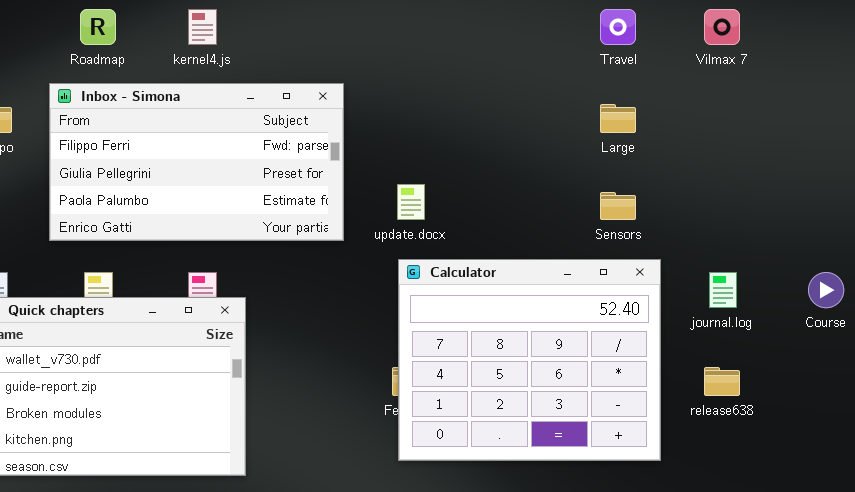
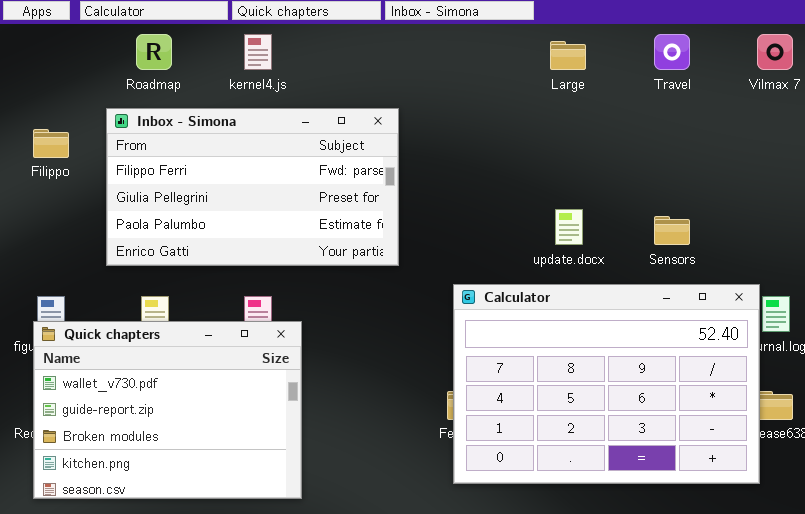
Large: [600,104,636,133] -> [550,41,586,70], moved
update.docx: [397,184,425,220] -> [555,209,583,245], moved
Calculator: [398,259,661,461] -> [453,284,760,484], resized

